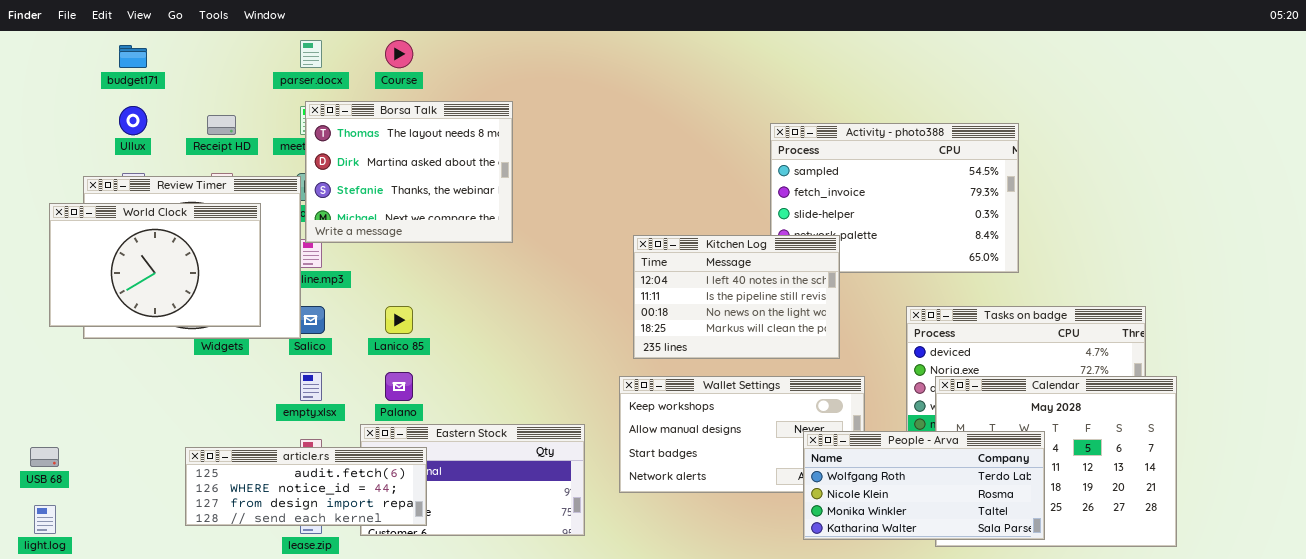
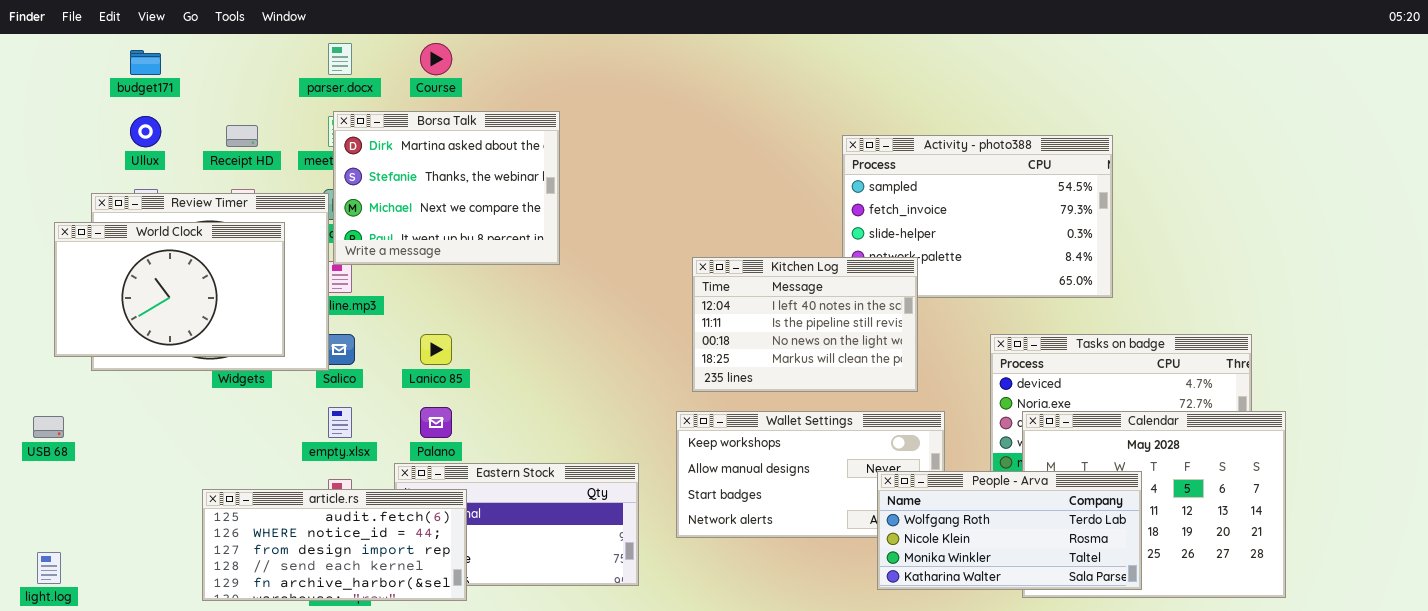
Borsa Talk: [305,101,513,243] -> [333,111,560,265], scrolled down 1 row
USB 68: [30,447,59,467] -> [33,416,64,438], moved
article.rs: [185,447,427,526] -> [202,489,467,601], resized

